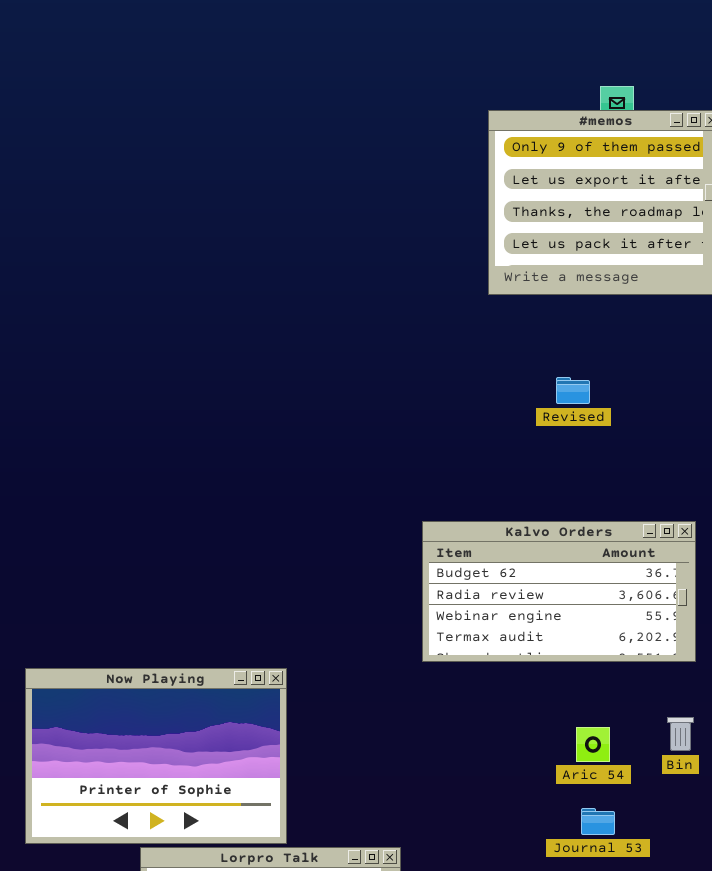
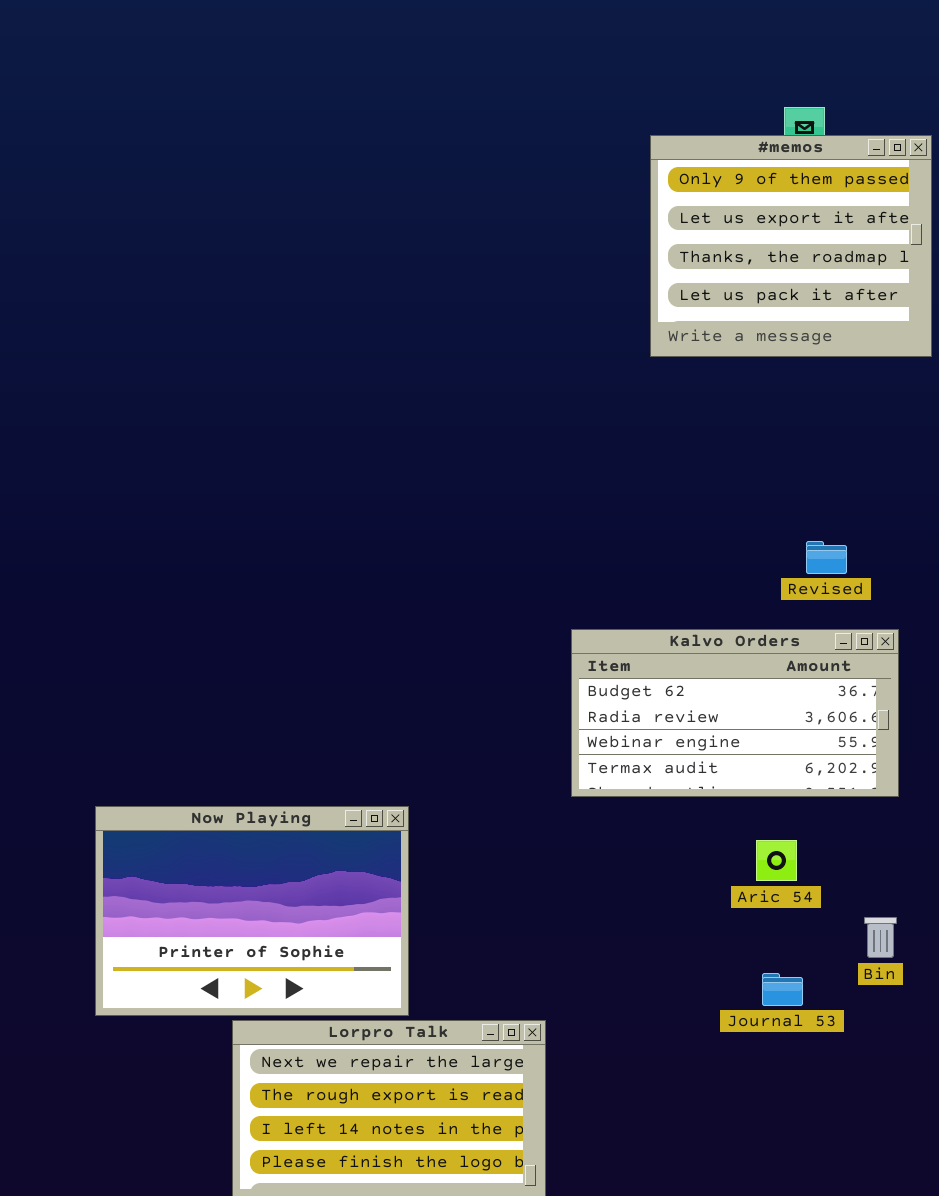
Revised: [556,377,590,404] -> [806,541,847,574], moved
Bin: [667,717,694,751] -> [864,917,897,958], moved
Aric 54: [576,727,610,762] -> [756,840,797,881], moved

